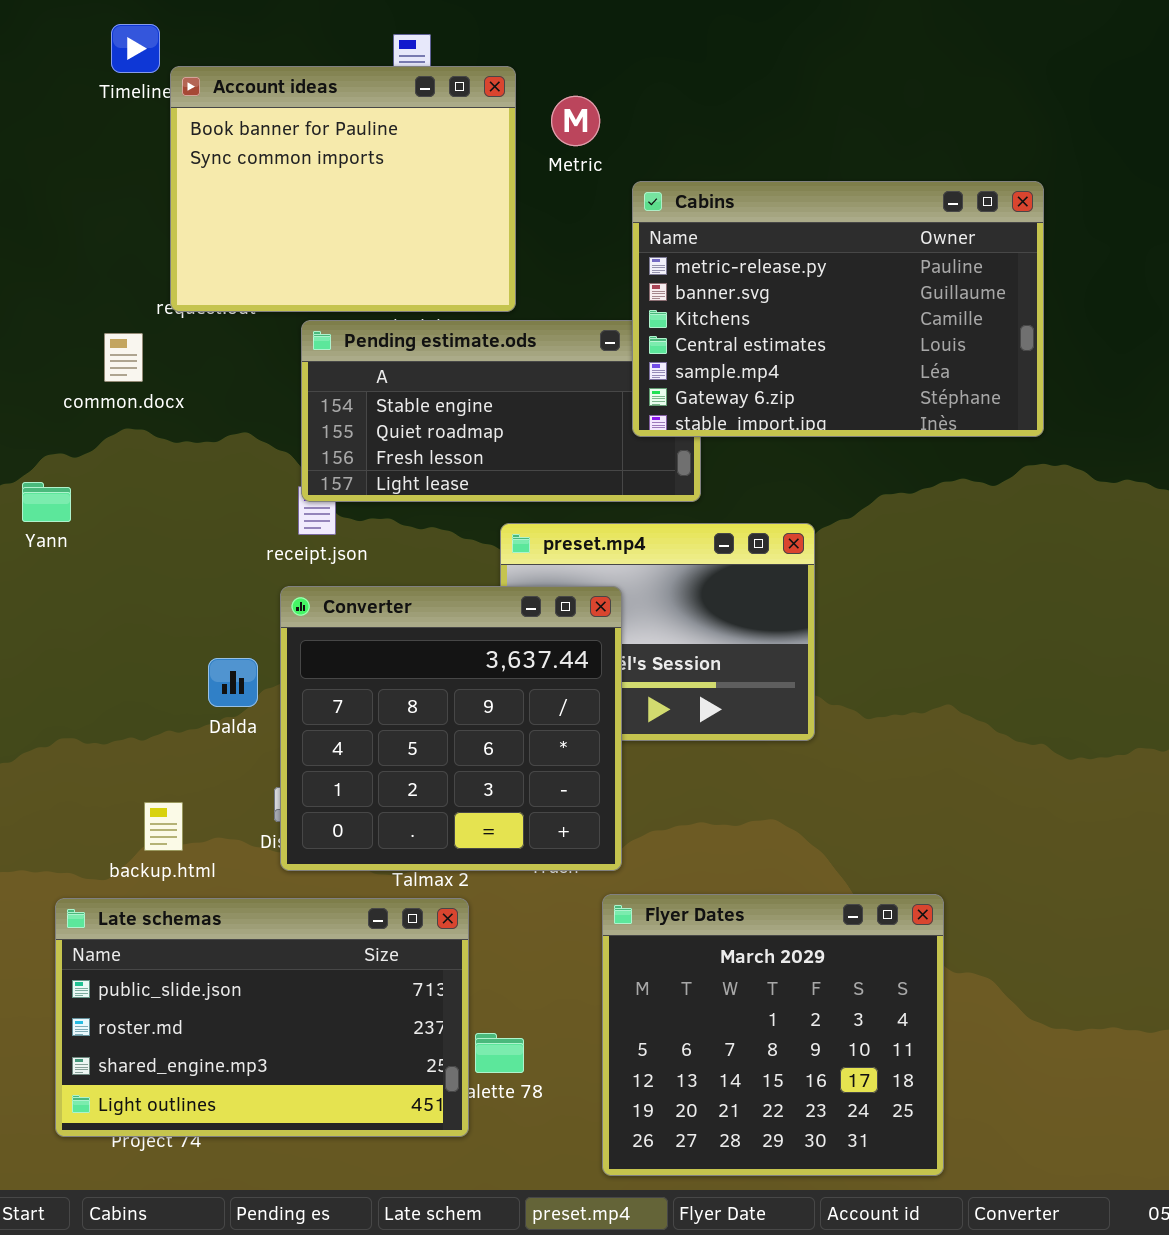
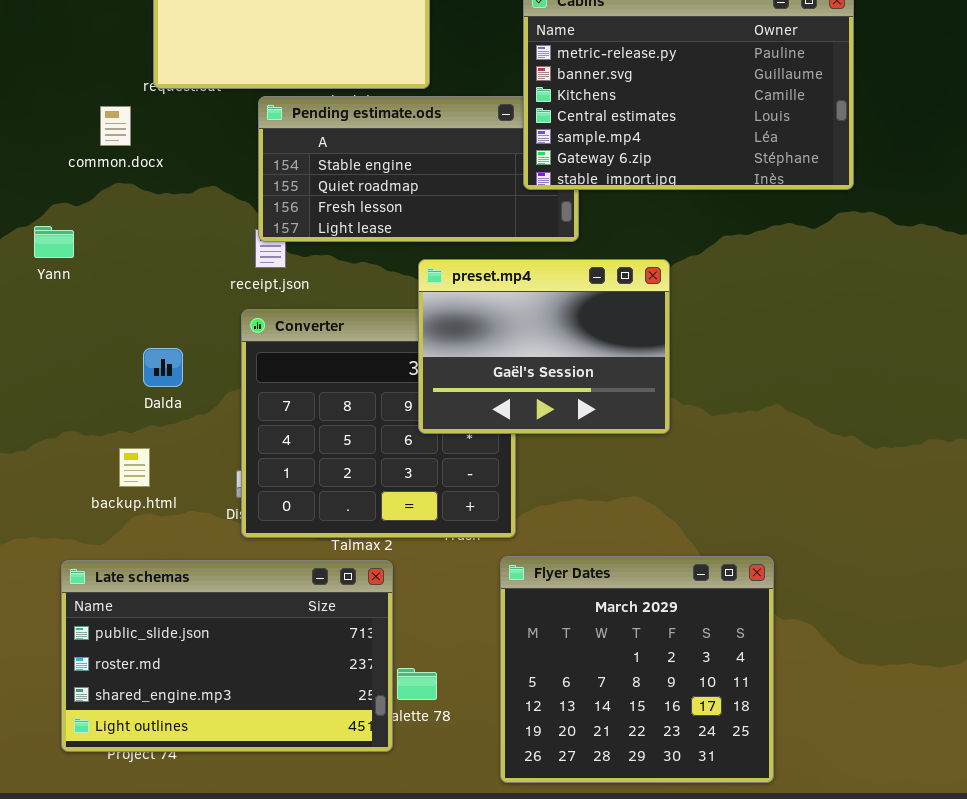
preset.mp4: [500,523,815,741] -> [418,259,670,434], raised
Dalda: [208,658,258,707] -> [143,348,183,387], moved
backup.html: [144,802,183,851] -> [119,448,150,487], moved

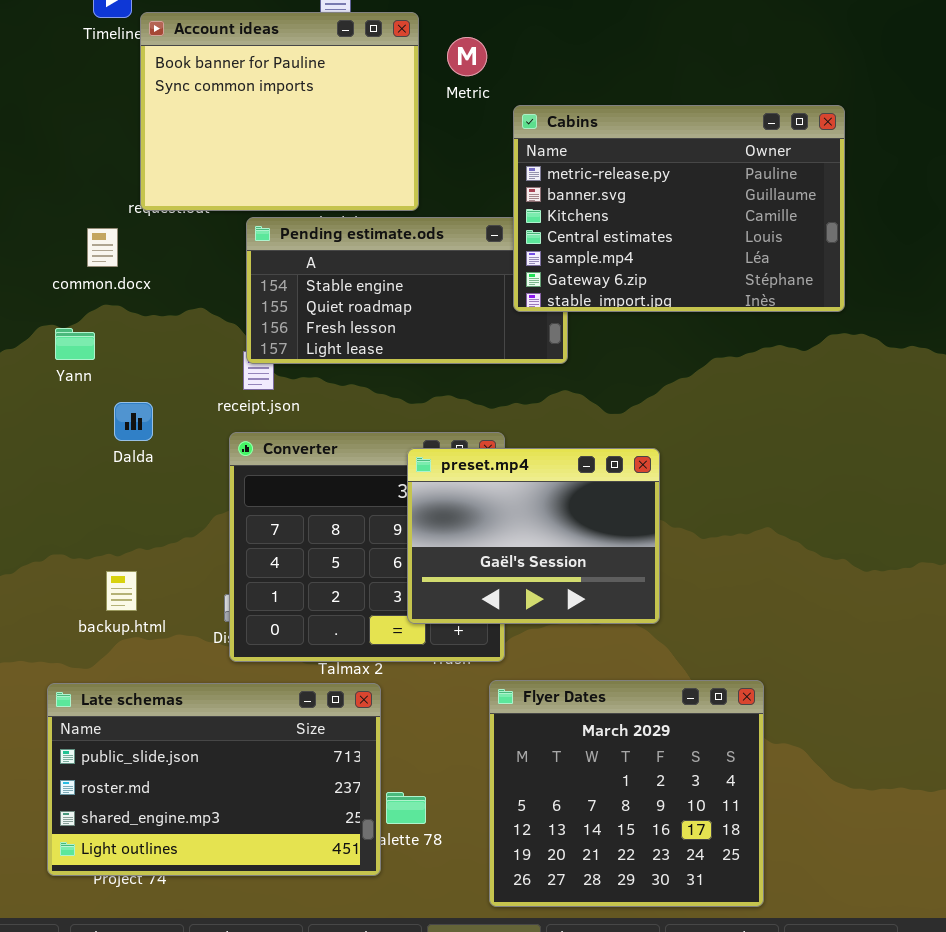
Yann: [34,226,74,258] -> [55,328,95,360], moved
preset.mp4: [418,259,670,434] -> [407,448,660,624], moved
Dalda: [143,348,183,387] -> [114,402,153,441], moved

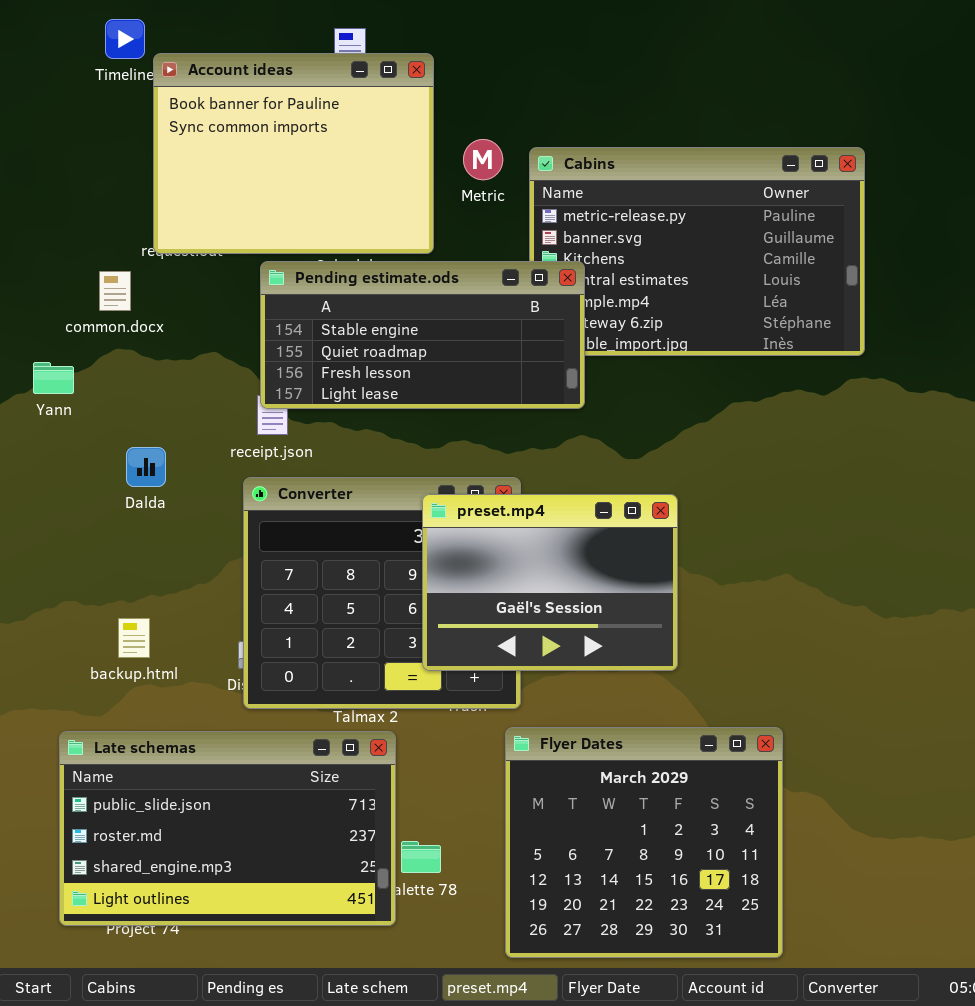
Metric: [447,37,487,76] -> [463,139,503,180], moved
Pending estimate.ods: [246,217,568,364] -> [260,261,585,409], raised
Yann: [55,328,95,360] -> [33,362,74,394], moved

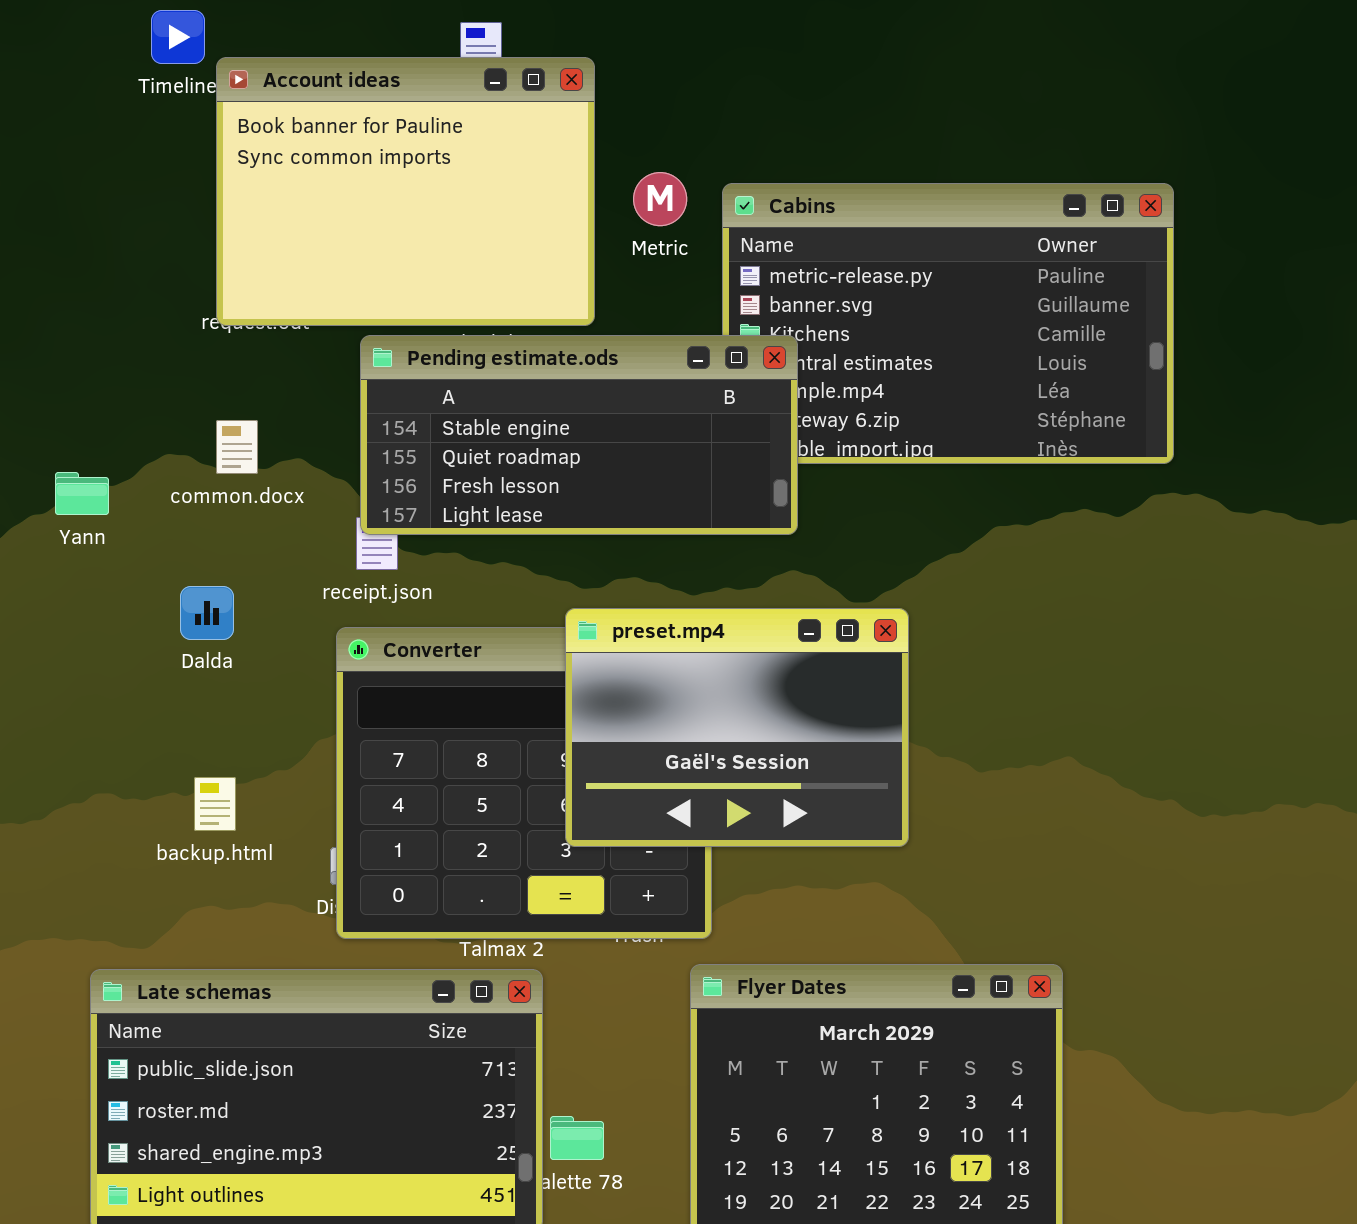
common.docx: [99,271,131,311] -> [216,420,258,474], moved
preset.mp4: [422,494,678,671] -> [565,608,909,847], moved
backup.html: [118,618,150,658] -> [194,777,236,831], moved

